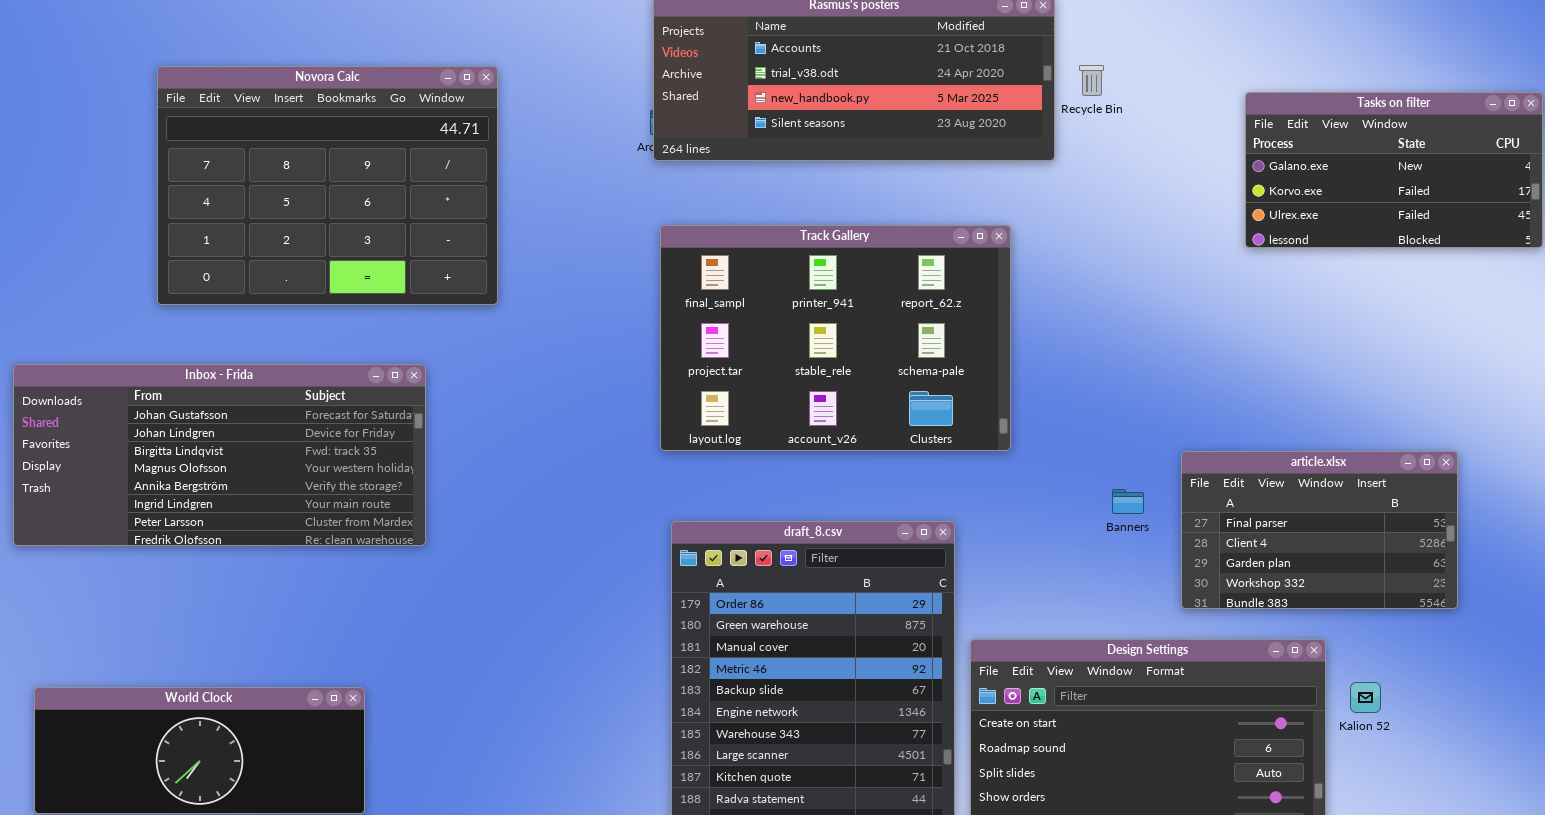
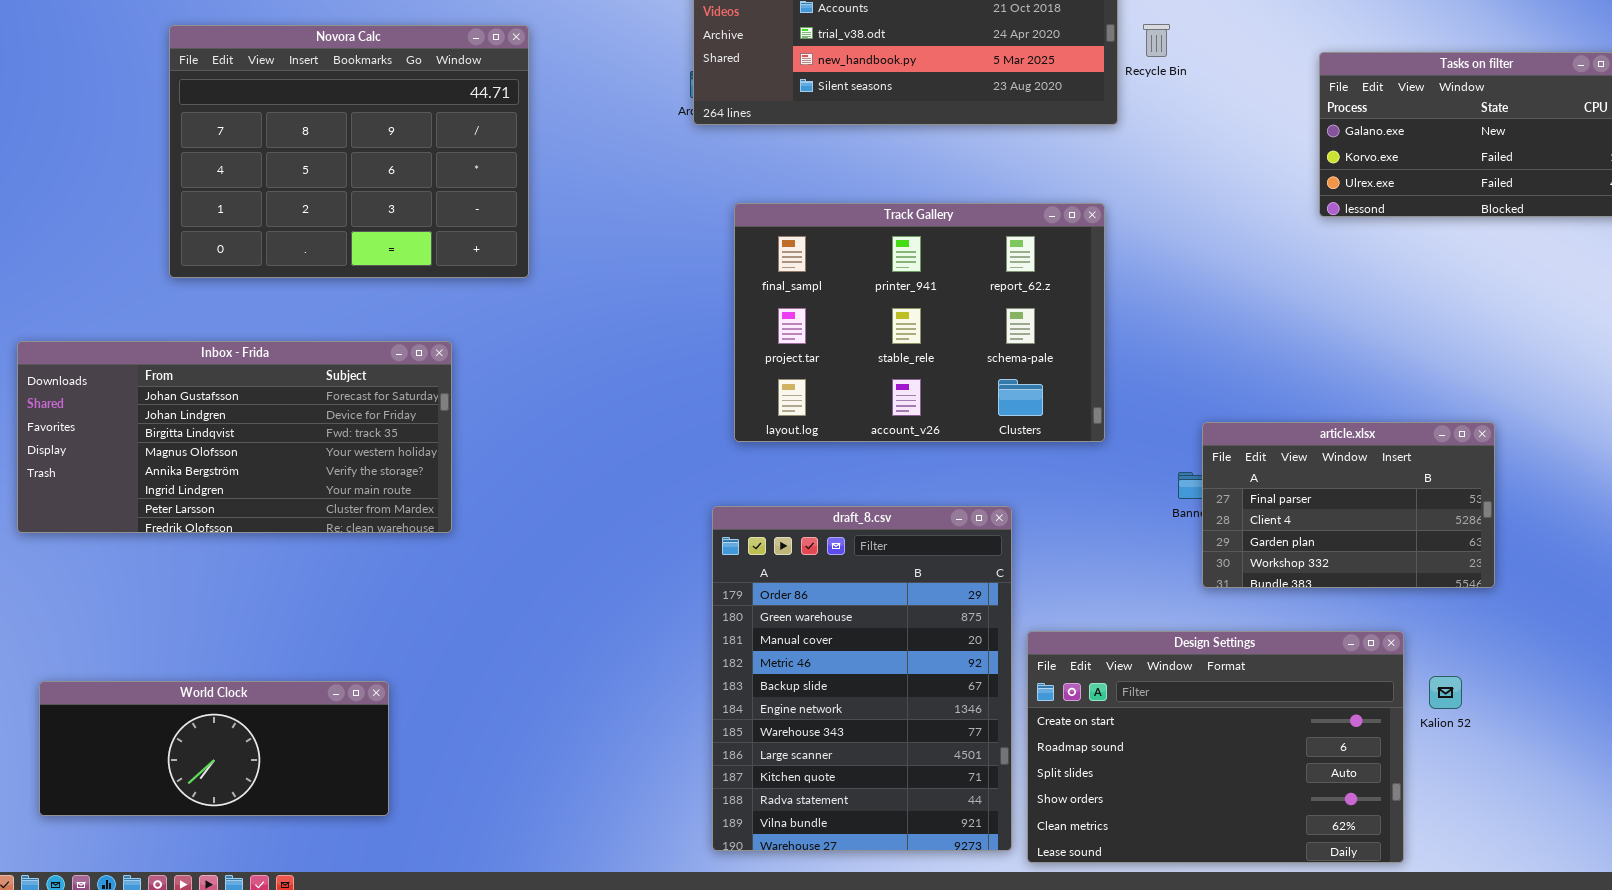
Track Gallery: [660,225,1011,451] -> [734,203,1105,442], moved
article.xlsx: [1181,451,1458,609] -> [1202,422,1495,588], moved

